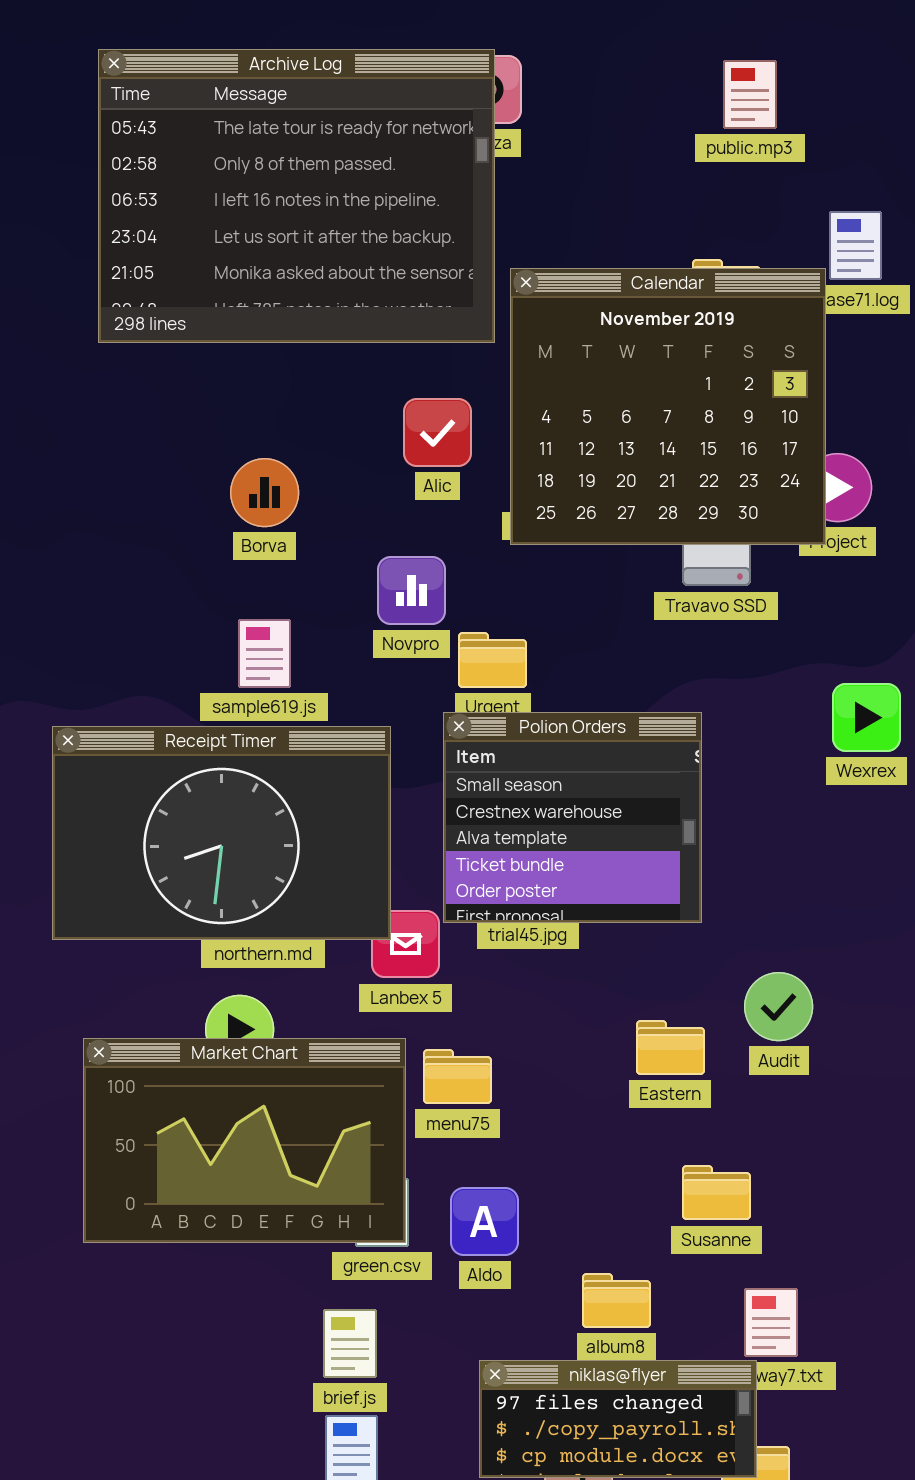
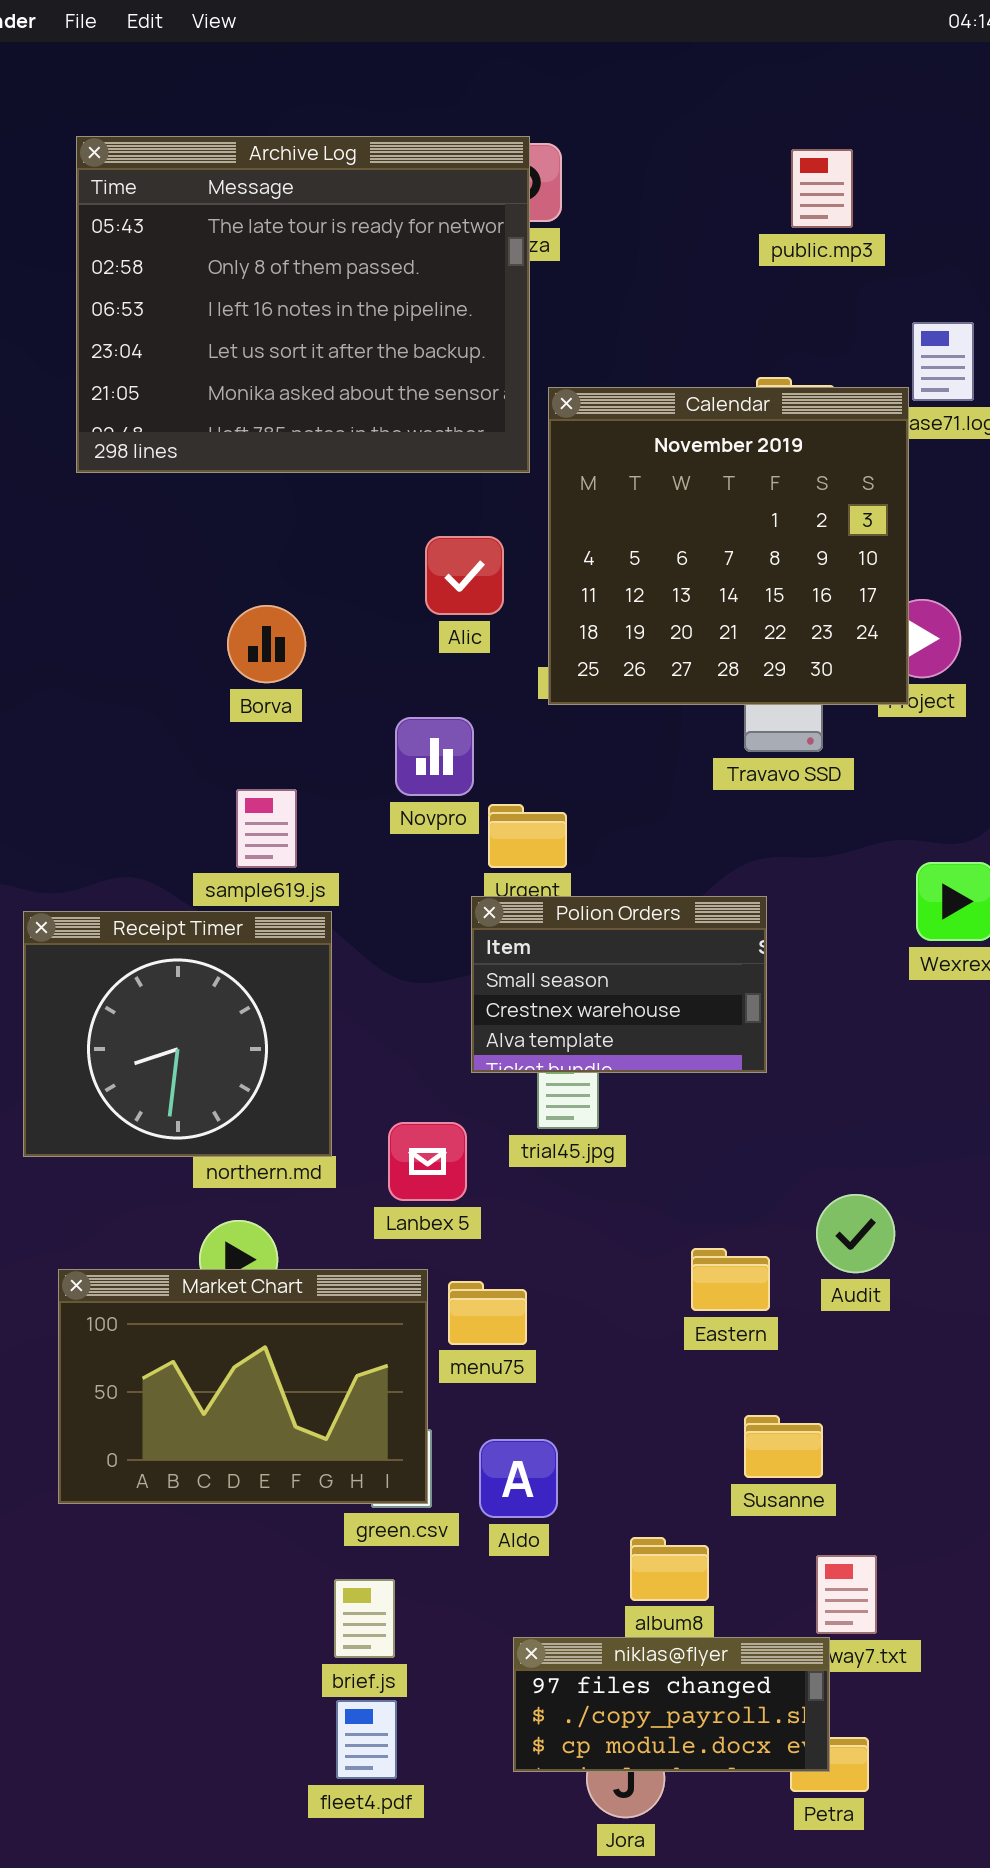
Polion Orders: [443,712,702,923] -> [471,896,767,1073], resized
Receipt Timer: [52,726,391,940] -> [23,911,332,1157], resized

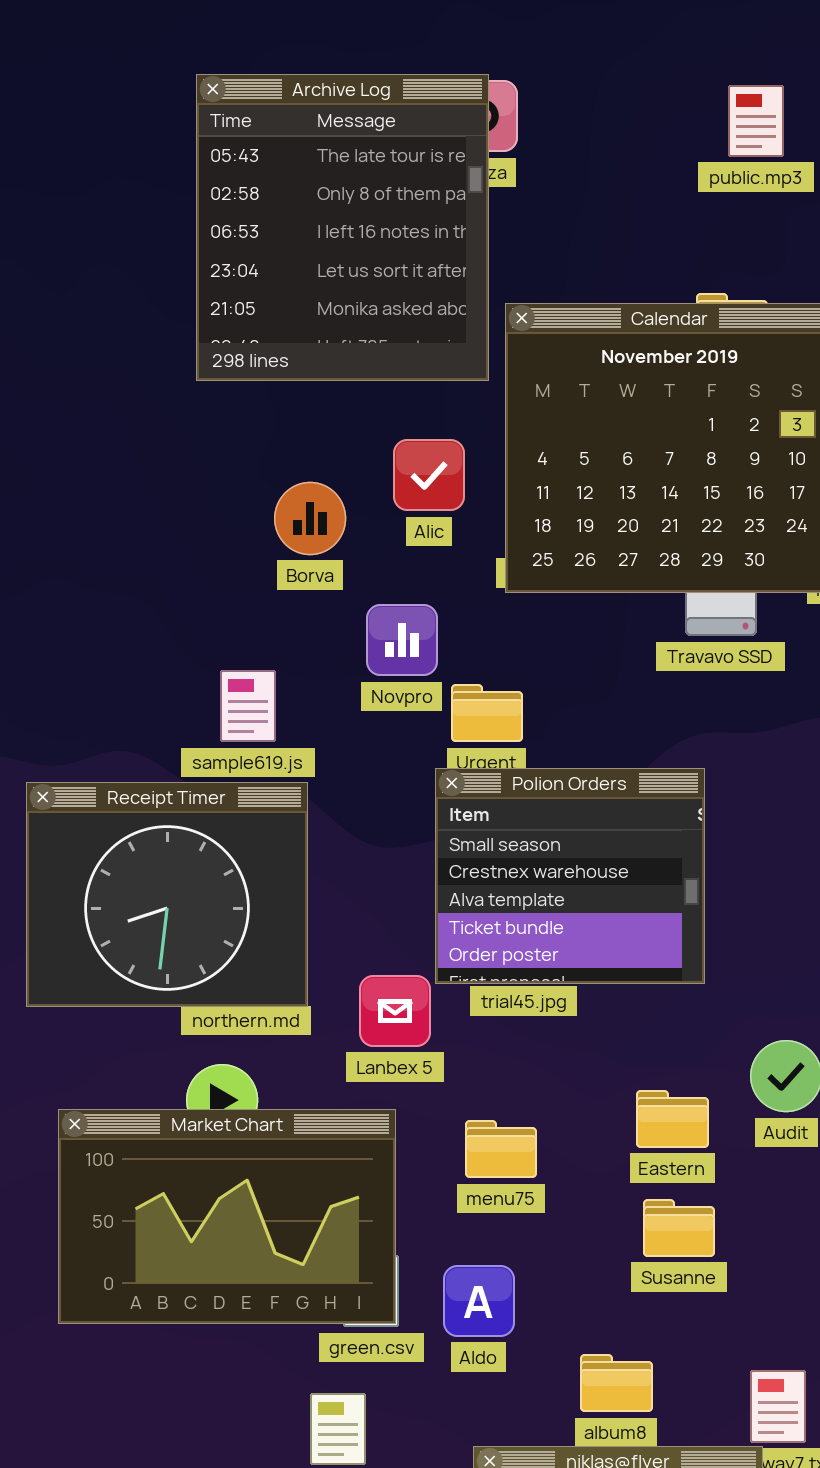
Archive Log: [76,136,530,473] -> [196,74,489,381], resized
Borva: [227,605,306,683] -> [274,482,346,555], moved
Polion Orders: [471,896,767,1073] -> [435,768,705,984], resized
menu75: [448,1281,527,1345] -> [465,1120,537,1178], moved
Susanne: [744,1415,823,1478] -> [643,1199,715,1257], moved

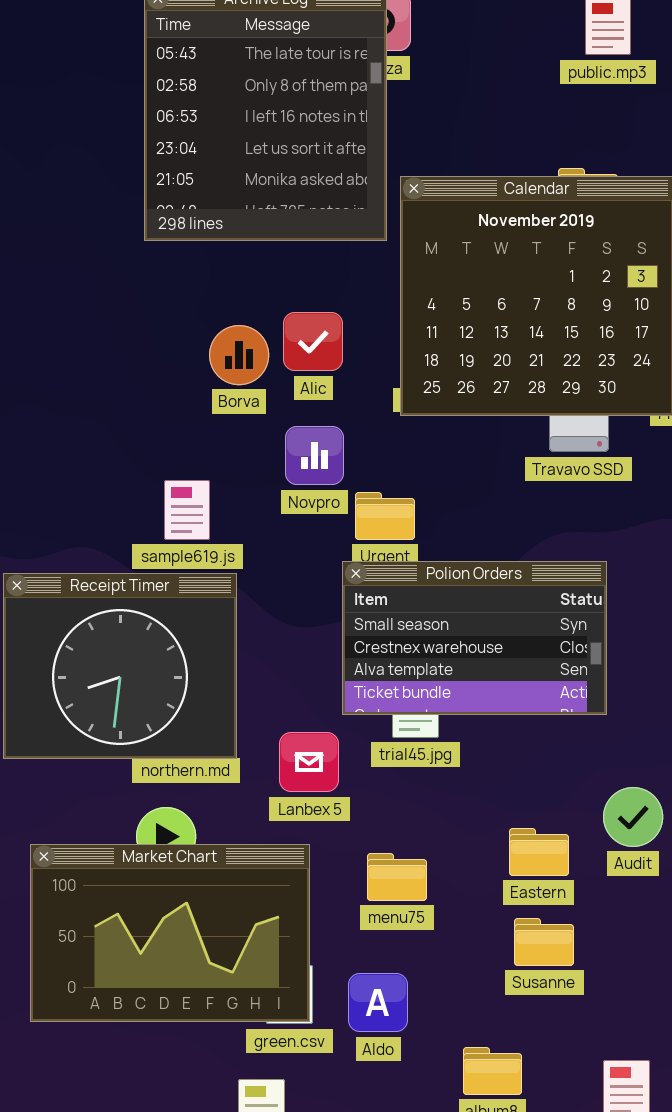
Alic: [393,439,465,511] -> [283,312,343,371], moved
Polion Orders: [435,768,705,984] -> [342,561,607,715], resized

